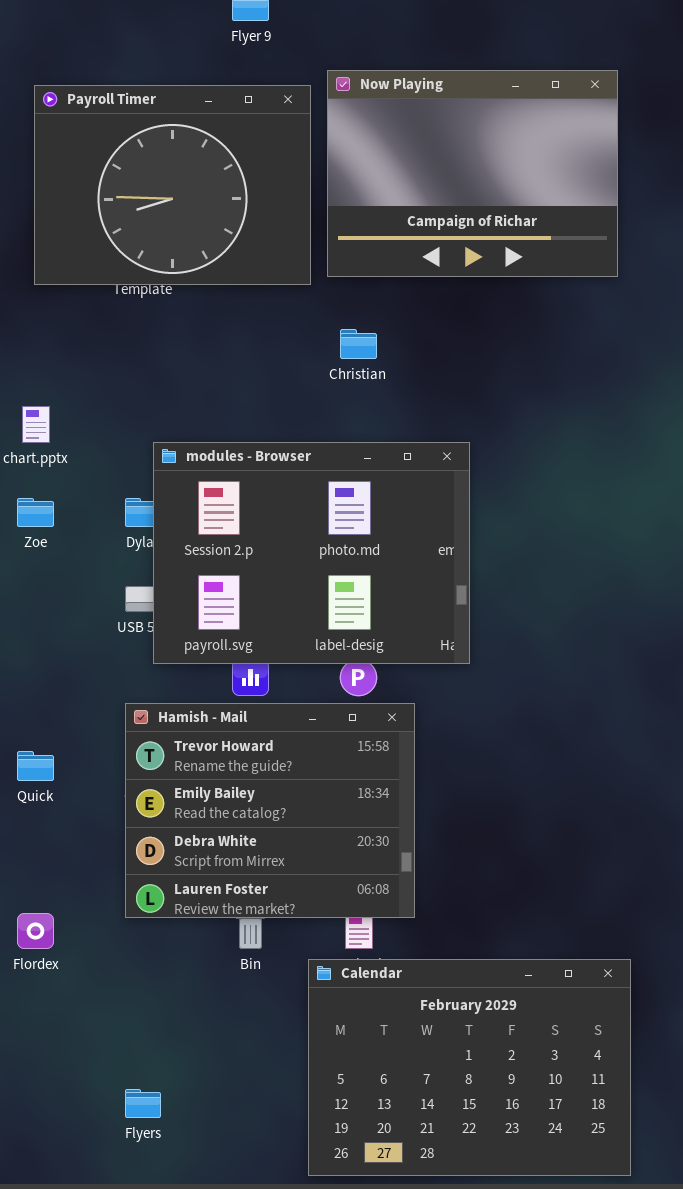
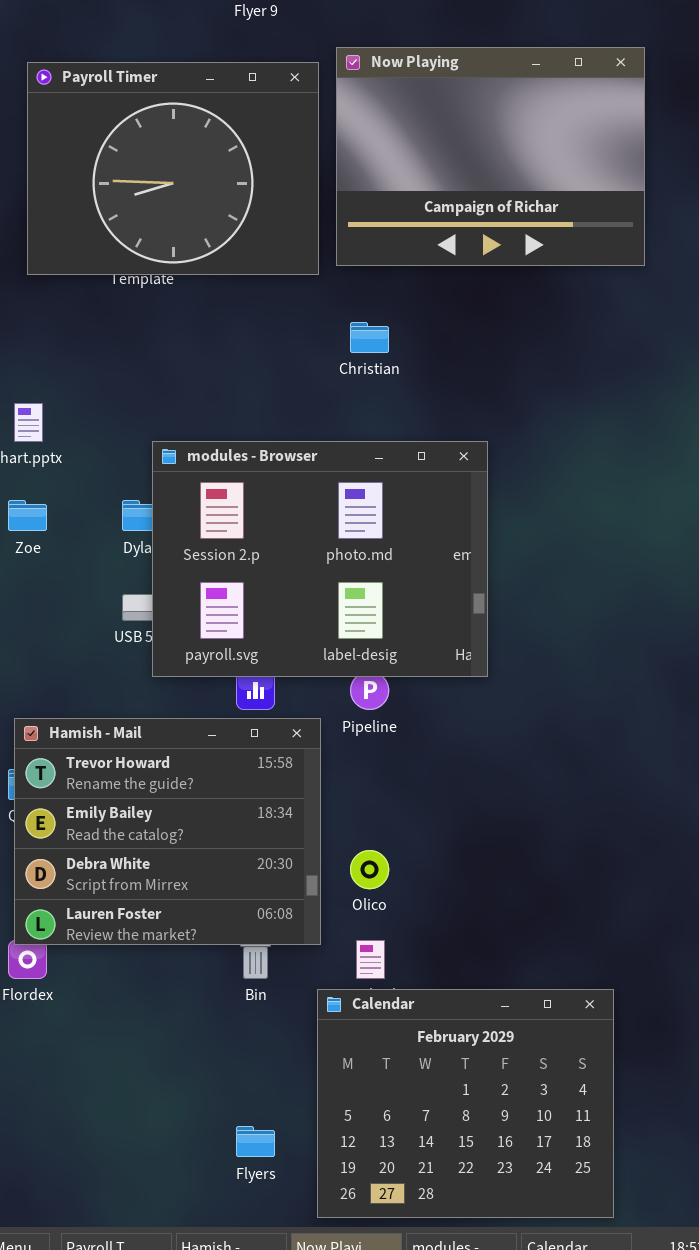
Hamish - Mail: [125,703,415,918] -> [14,718,321,945], moved
Calendar: [308,959,631,1176] -> [317,989,614,1218], resized
Flyers: [125,1089,161,1118] -> [236,1126,275,1157], moved

